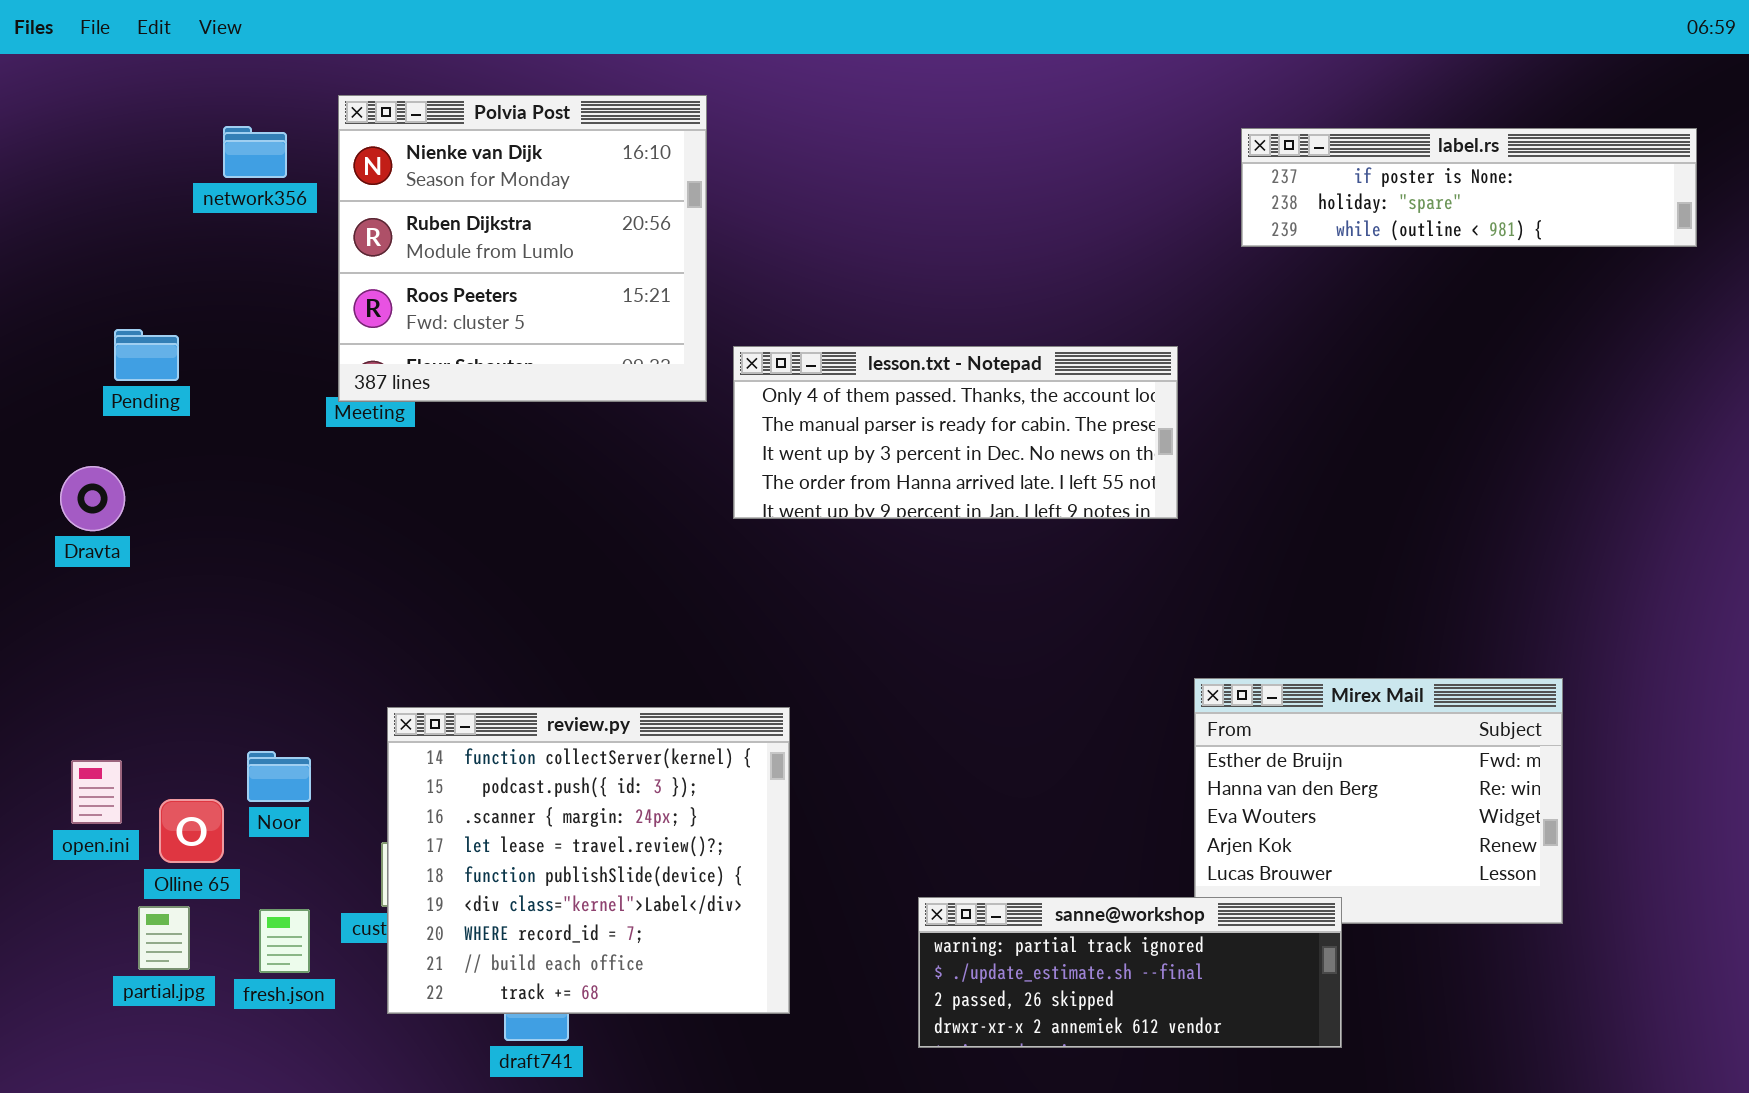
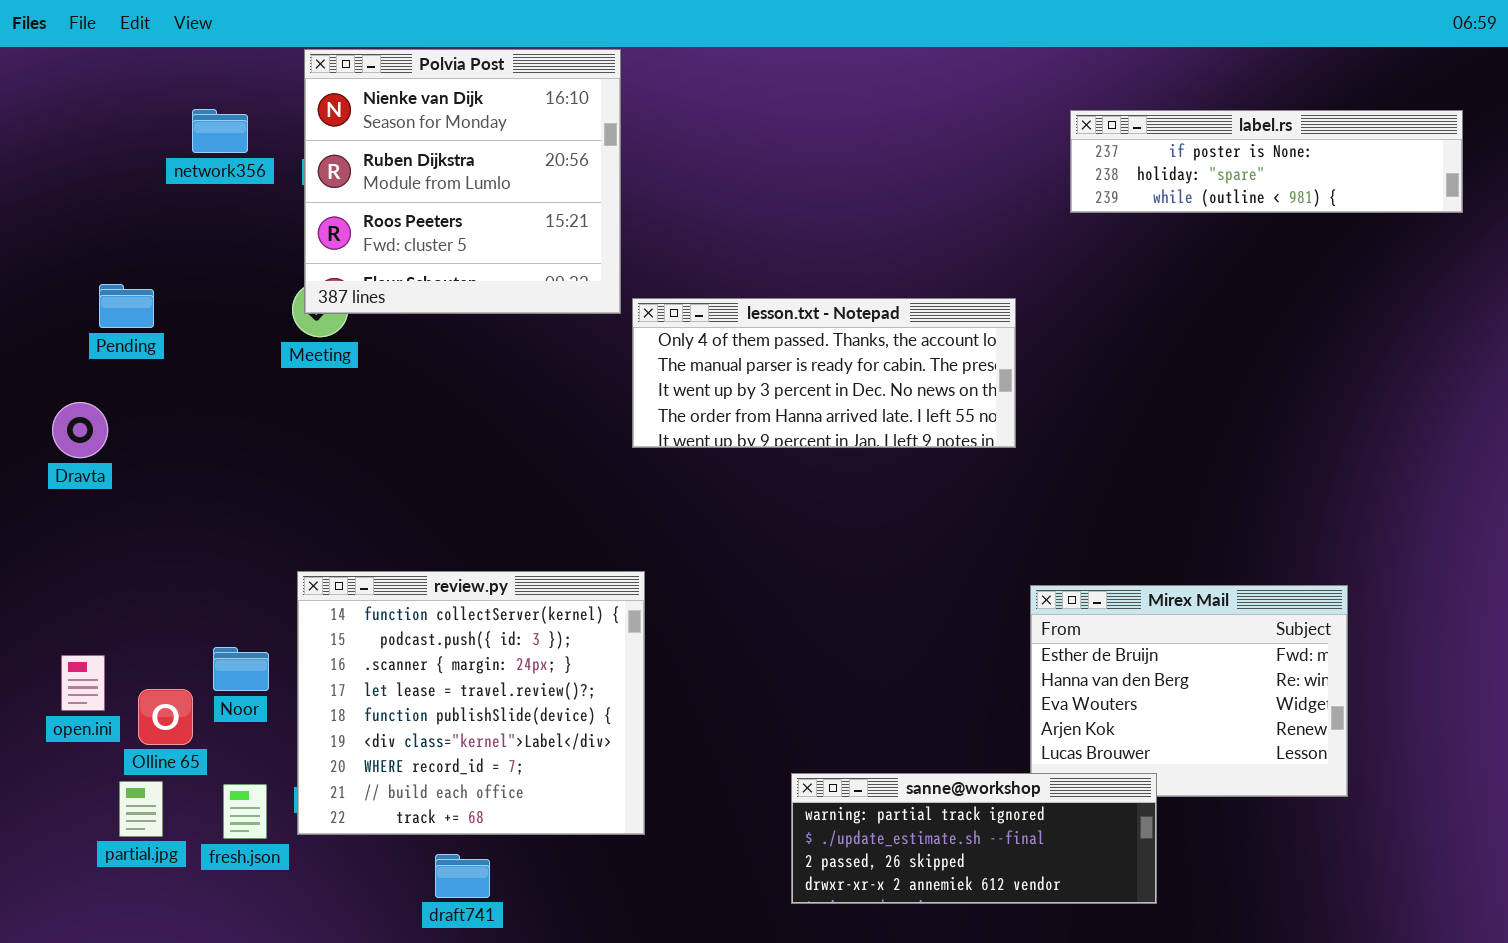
Polvia Post: [338,95,707,402] -> [304,49,621,314], moved
review.py: [387,707,790,1014] -> [297,571,645,835], moved

